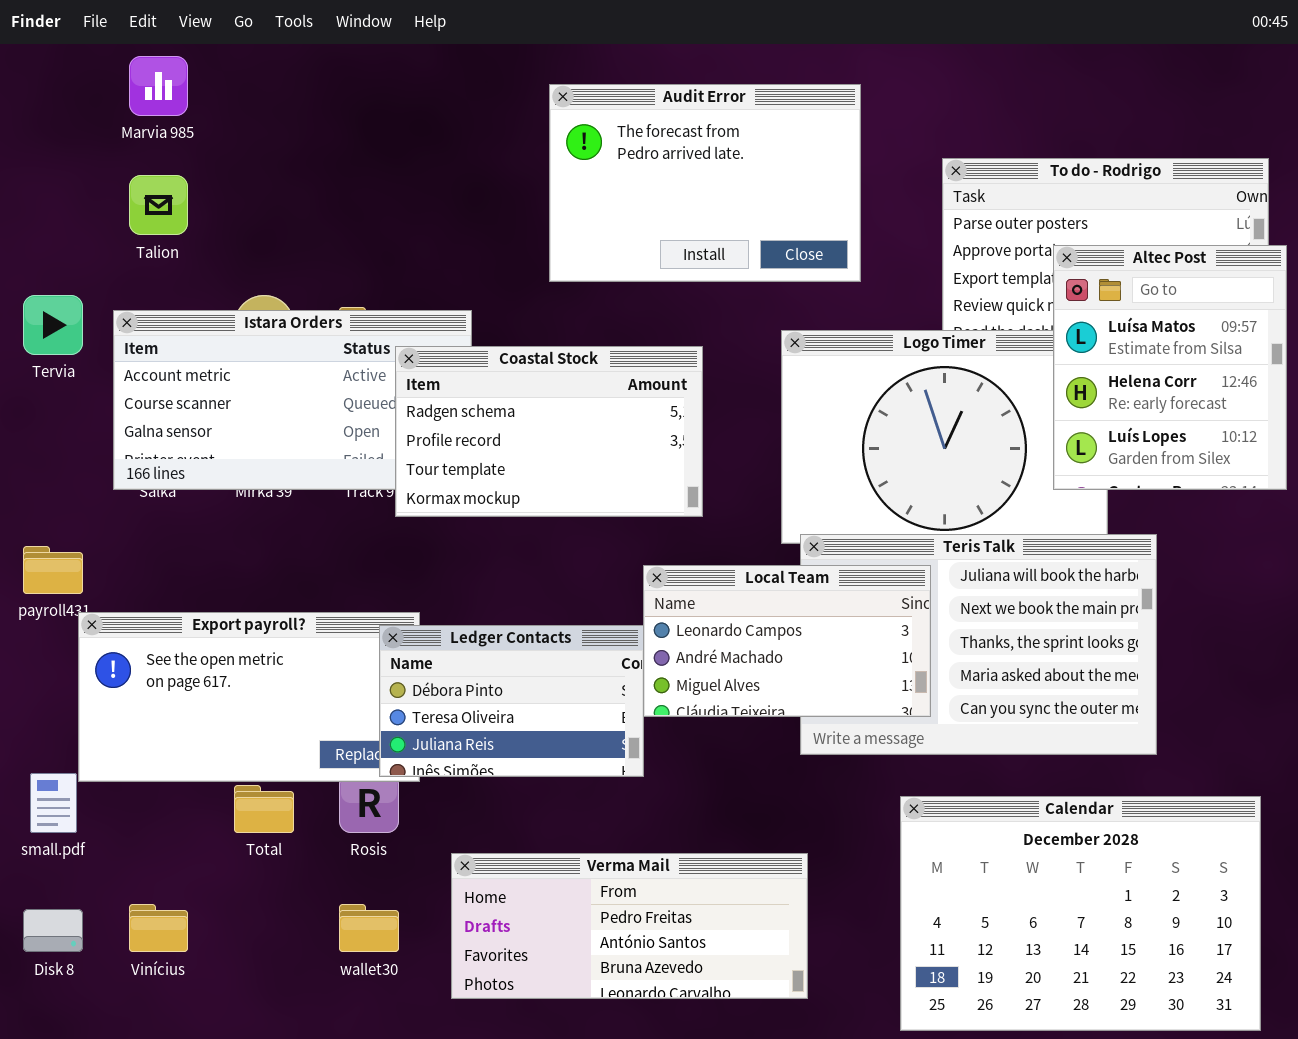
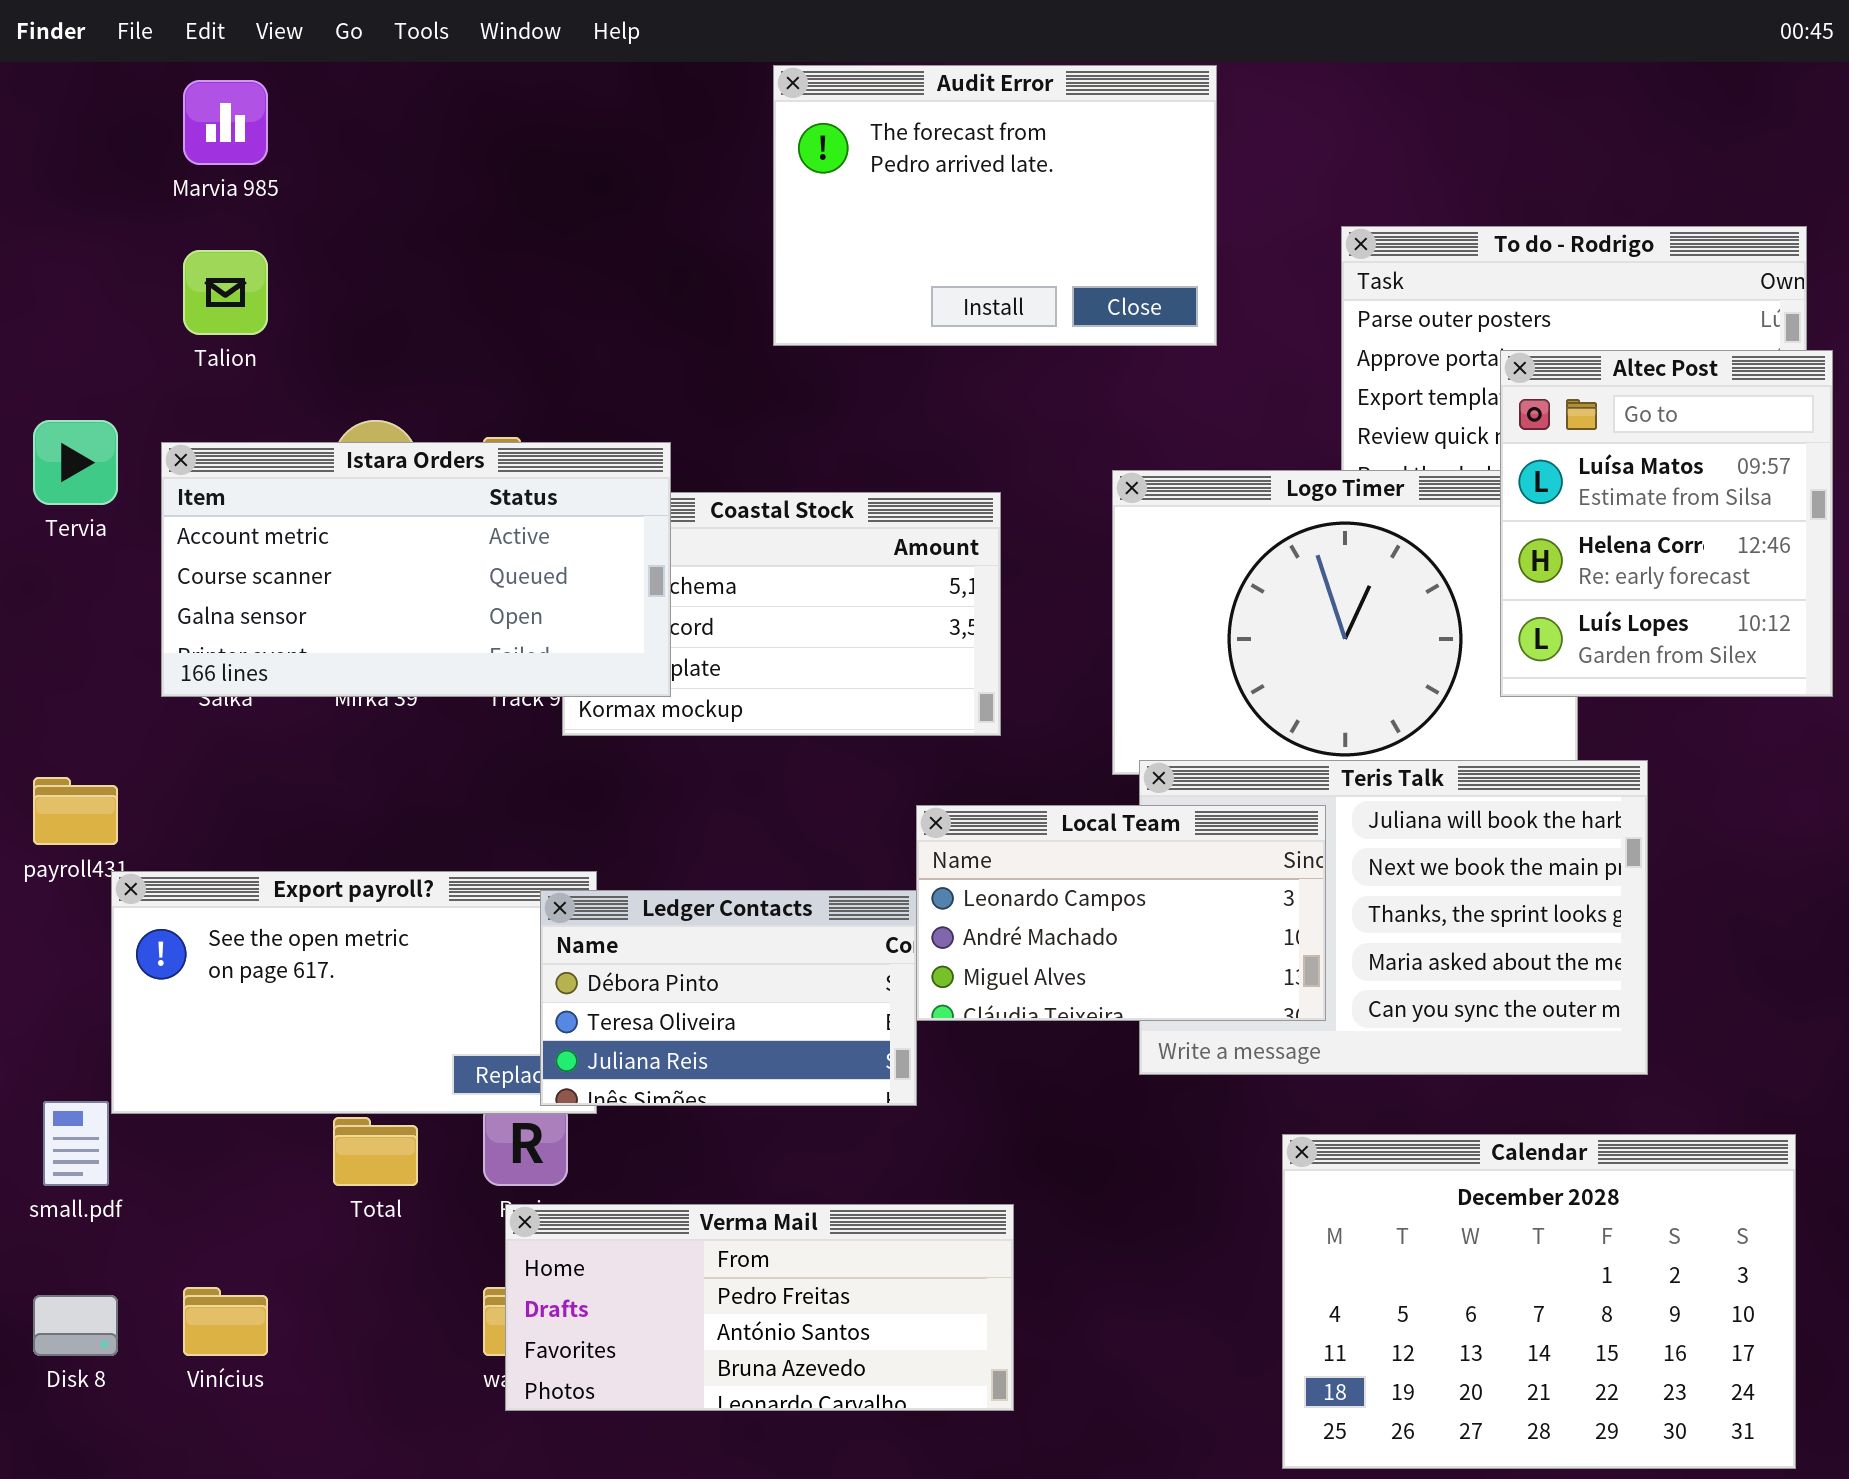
Audit Error: [549,84,861,282] -> [773,65,1217,346], moved
Istara Orders: [113,310,472,490] -> [161,442,671,697], raised
Verma Mail: [451,853,808,999] -> [505,1204,1014,1411], moved

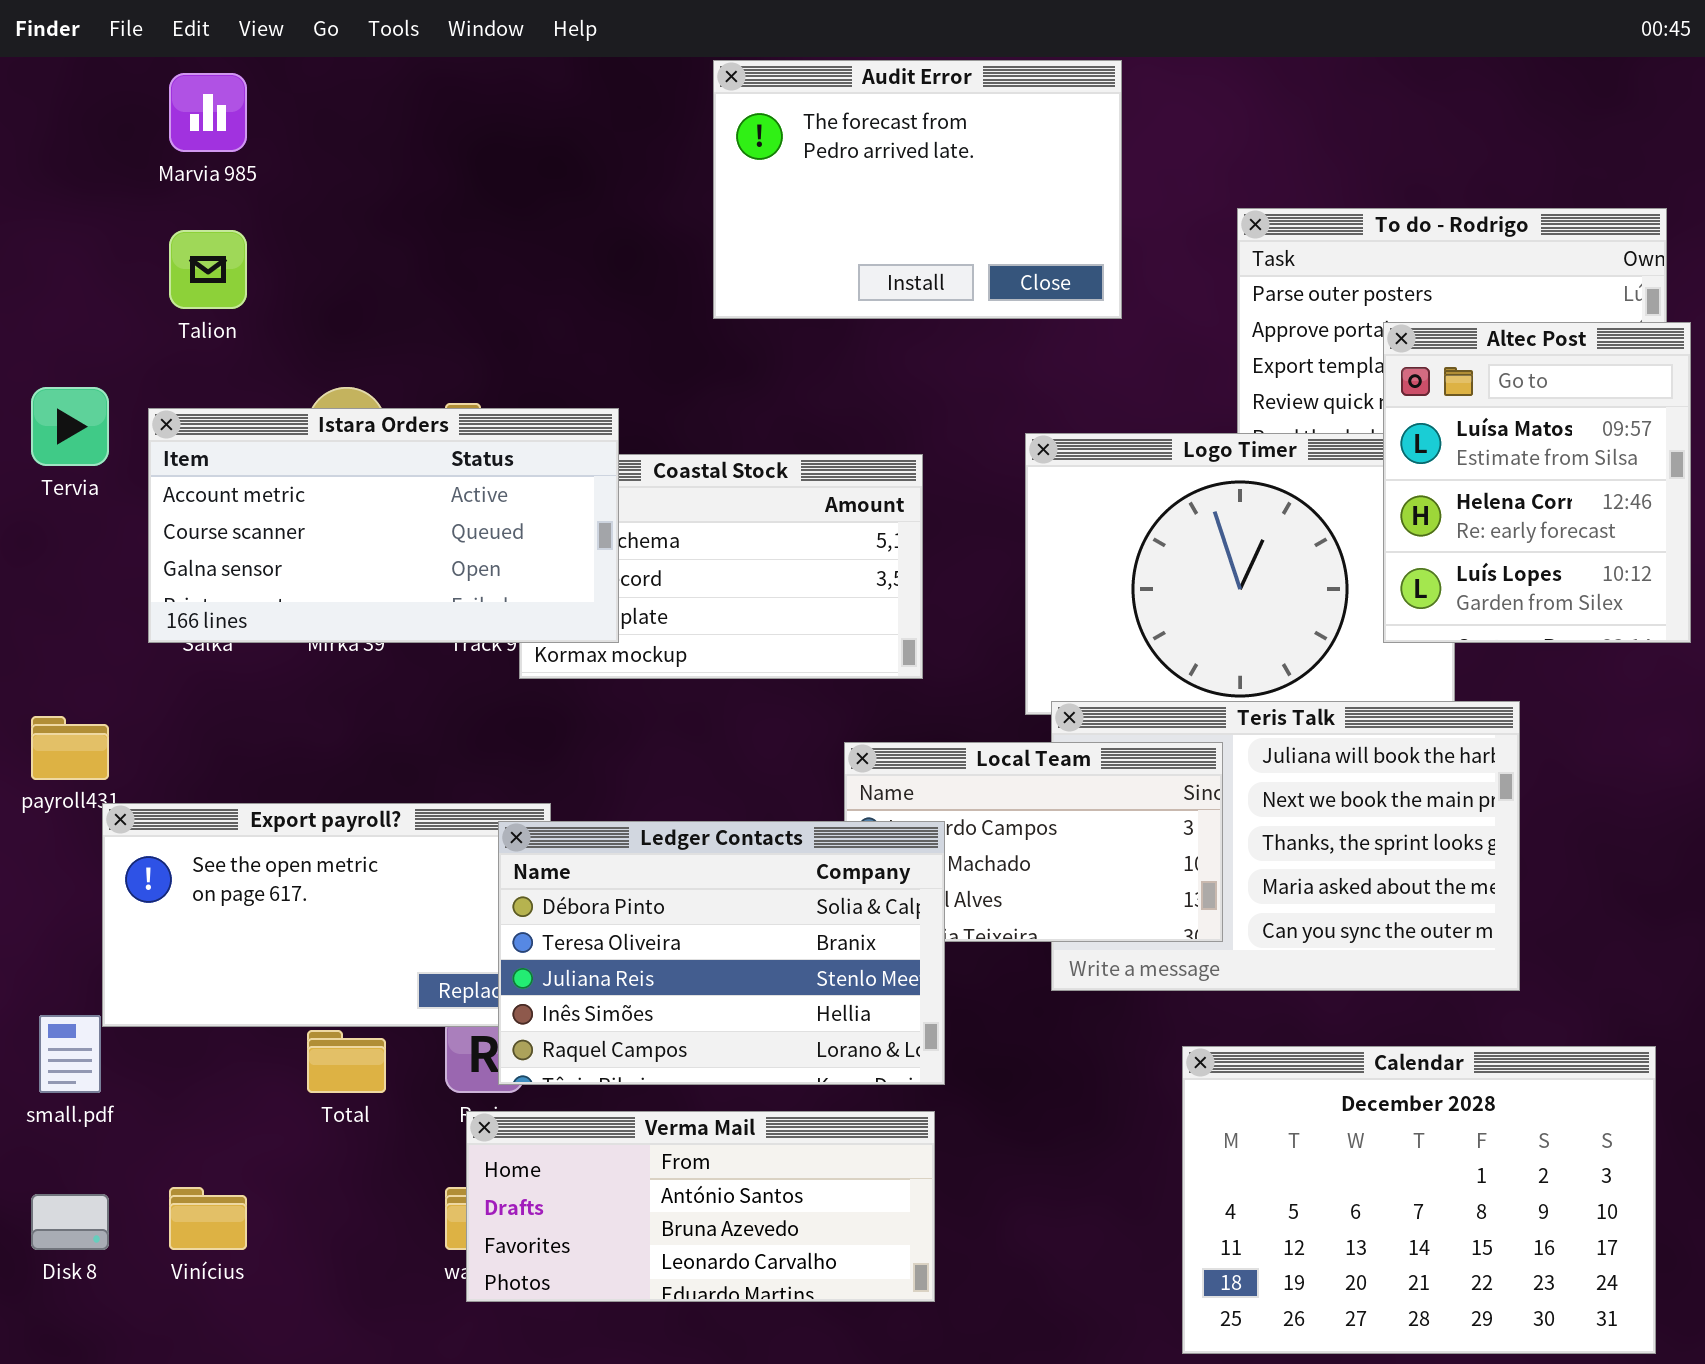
Ledger Contacts: [540,890,917,1106] -> [498,821,945,1085], resized
Verma Mail: [505,1204,1014,1411] -> [466,1111,935,1302], scrolled down 1 row

